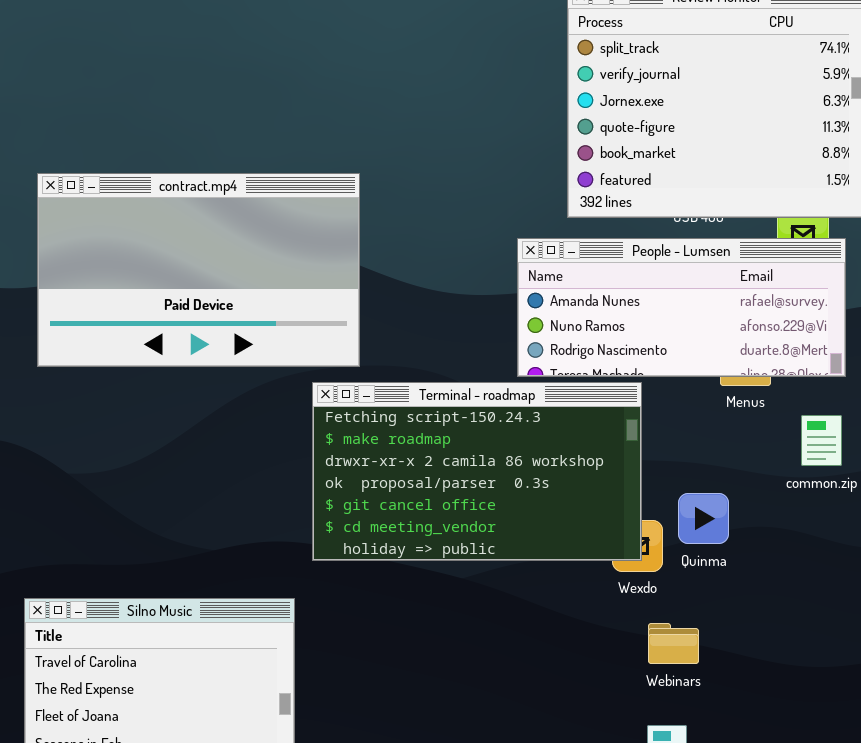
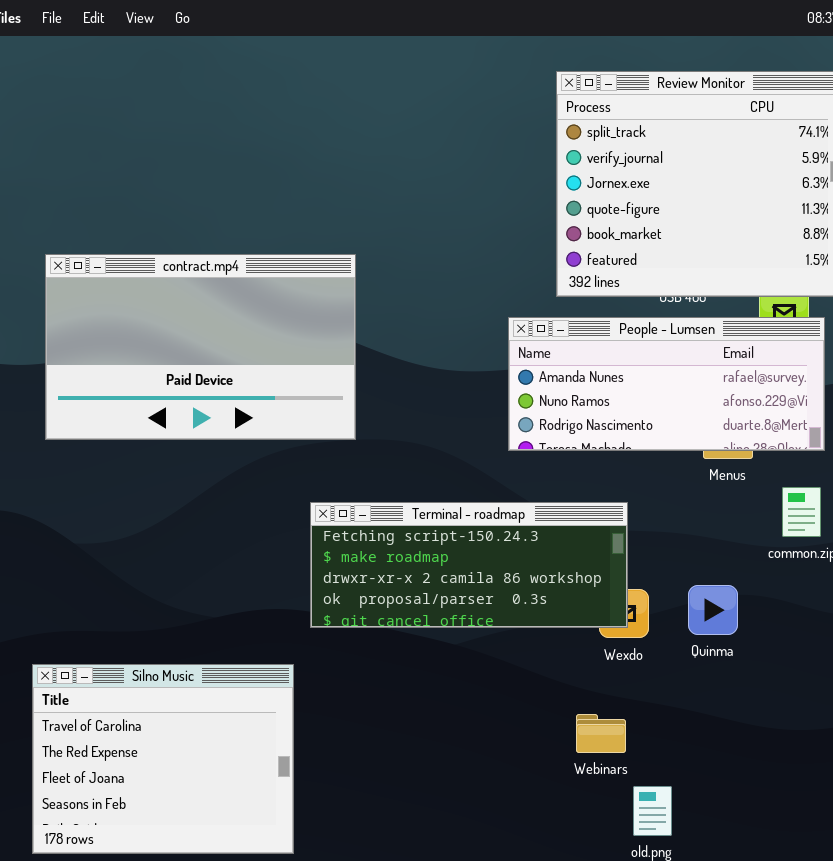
Terminal - roadmap: [312,382,642,561] -> [310,502,628,628], resized
Quinma: [678,493,729,544] -> [688,585,738,635], moved
Webinars: [648,623,699,664] -> [576,714,626,753], moved

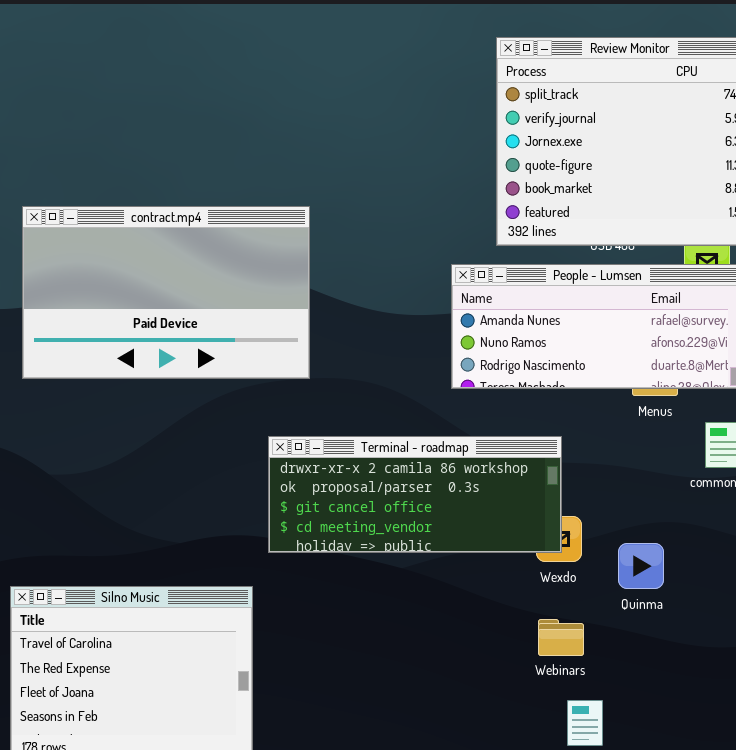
Terminal - roadmap: [310,502,628,628] -> [268,436,562,553], scrolled down 2 rows
Quinma: [688,585,738,635] -> [618,543,664,589], moved
Webinars: [576,714,626,753] -> [538,619,584,656], moved

